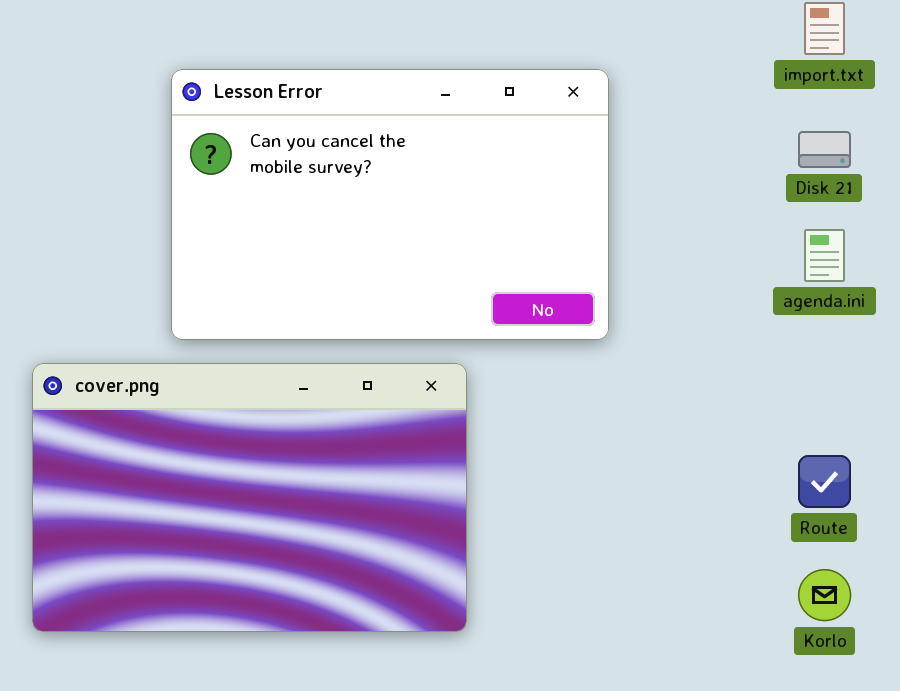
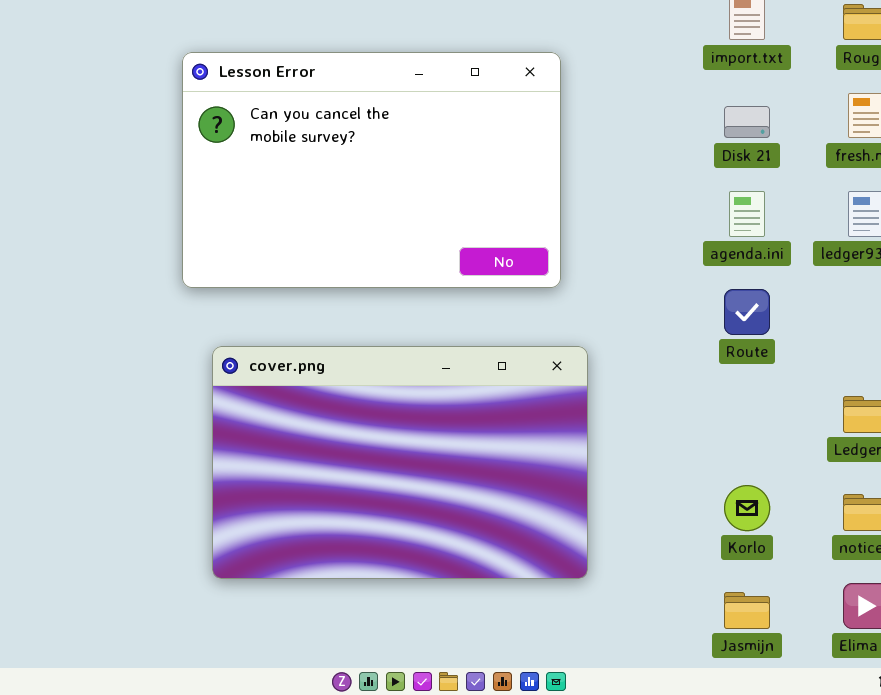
cover.png: [32,363,467,632] -> [212,346,588,579], moved
Route: [798,455,851,508] -> [724,289,770,335], moved

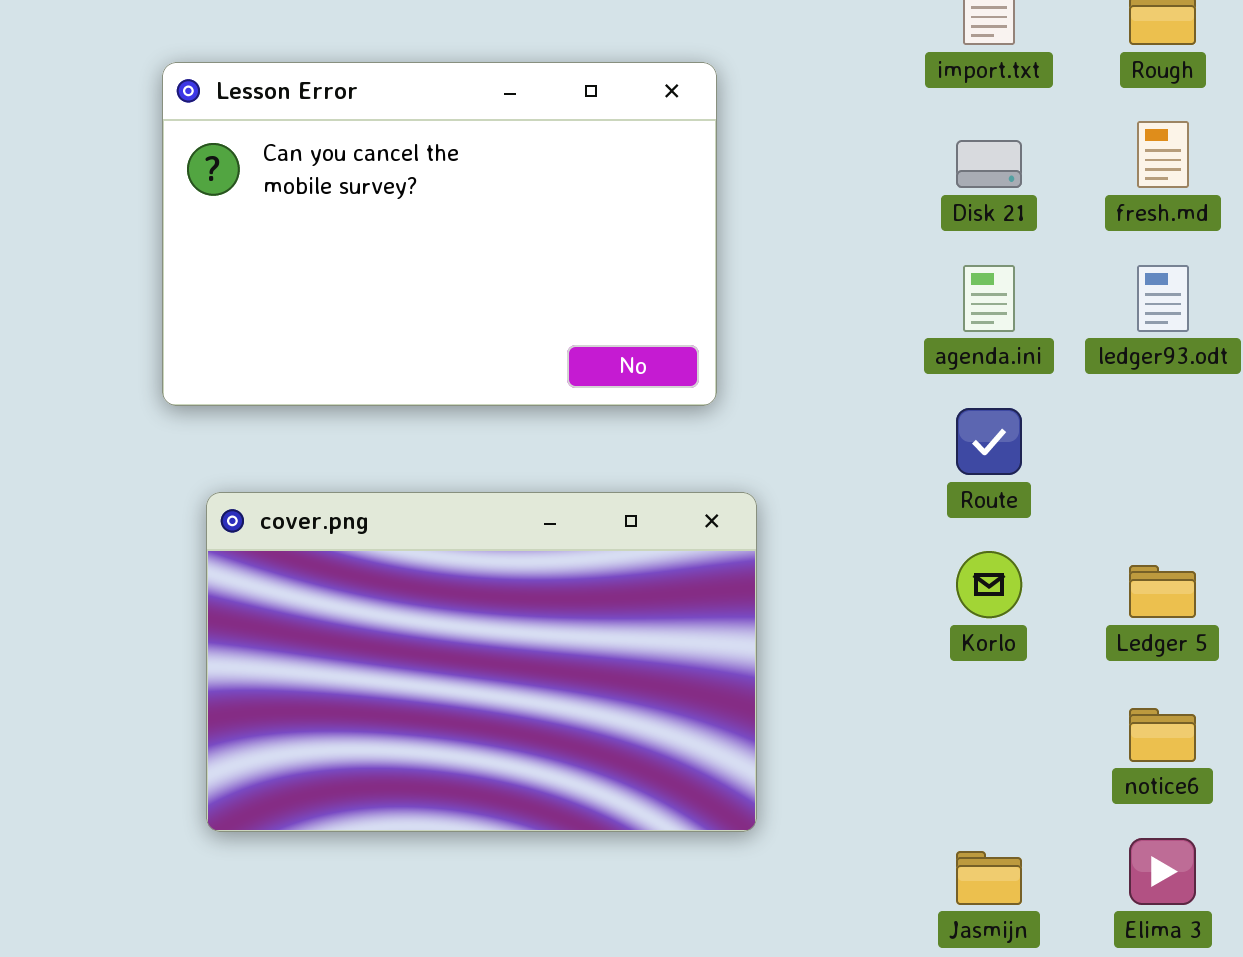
Korlo: [724,485,770,531] -> [956,551,1022,618], moved

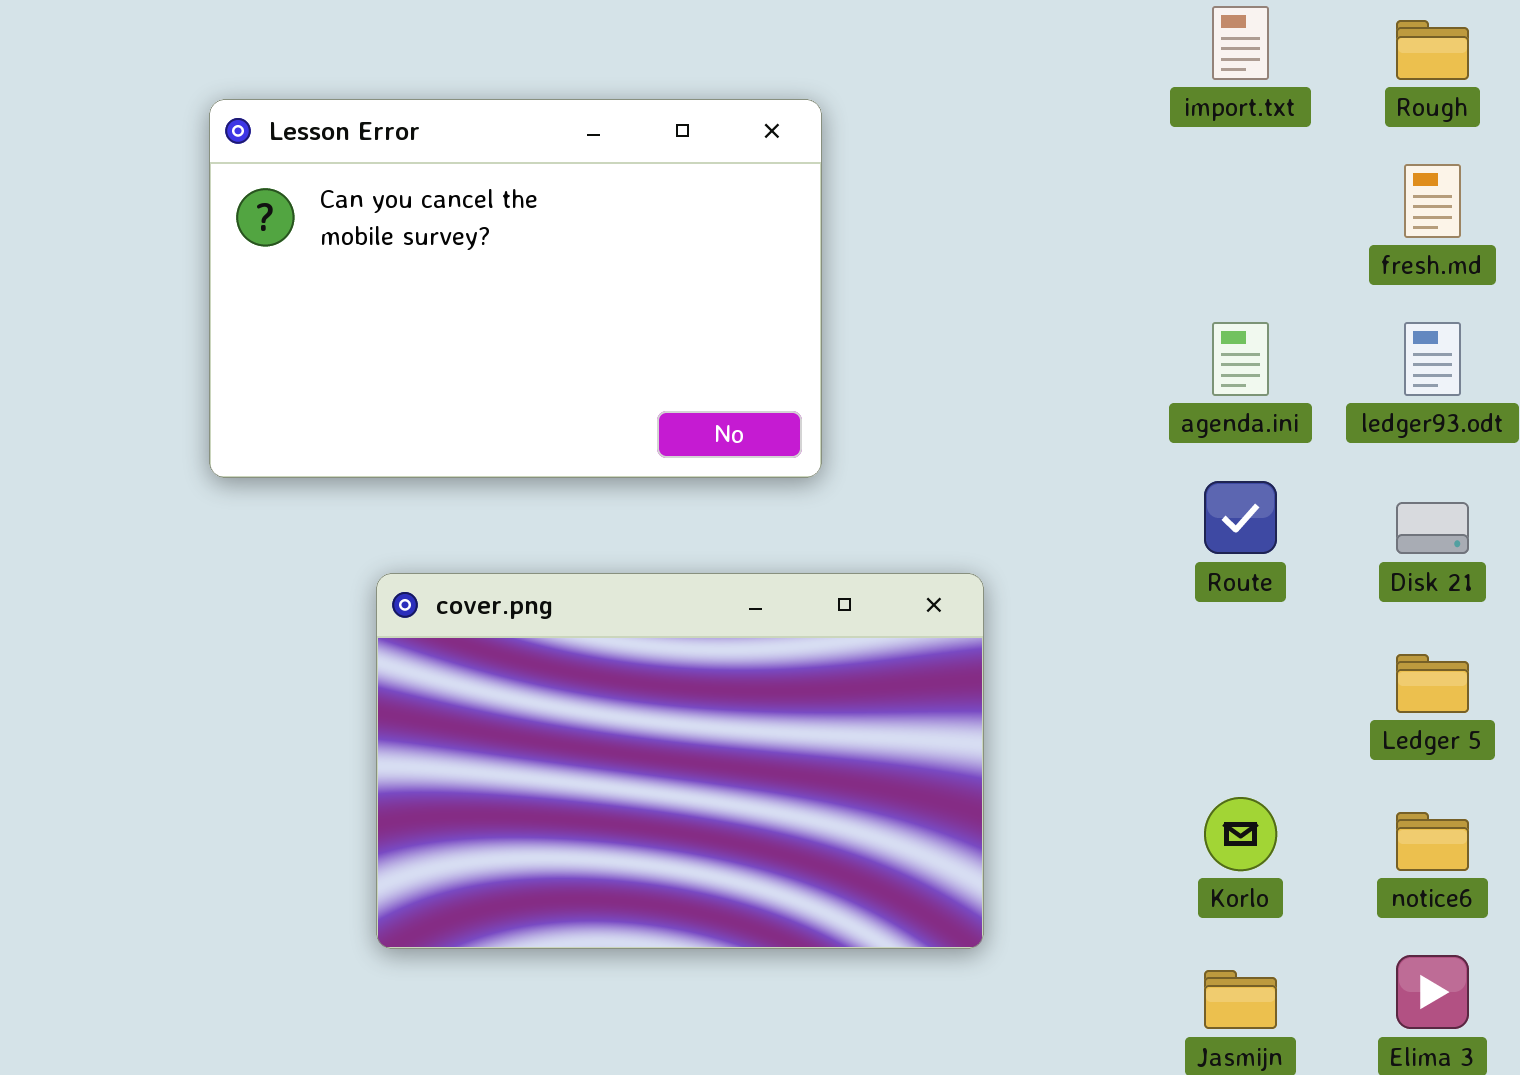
Lesson Error: [162,62,717,406] -> [209,99,822,478], moved
Disk 21: [956,140,1022,188] -> [1396,502,1469,554], moved
Korlo: [956,551,1022,618] -> [1204,797,1277,871], moved

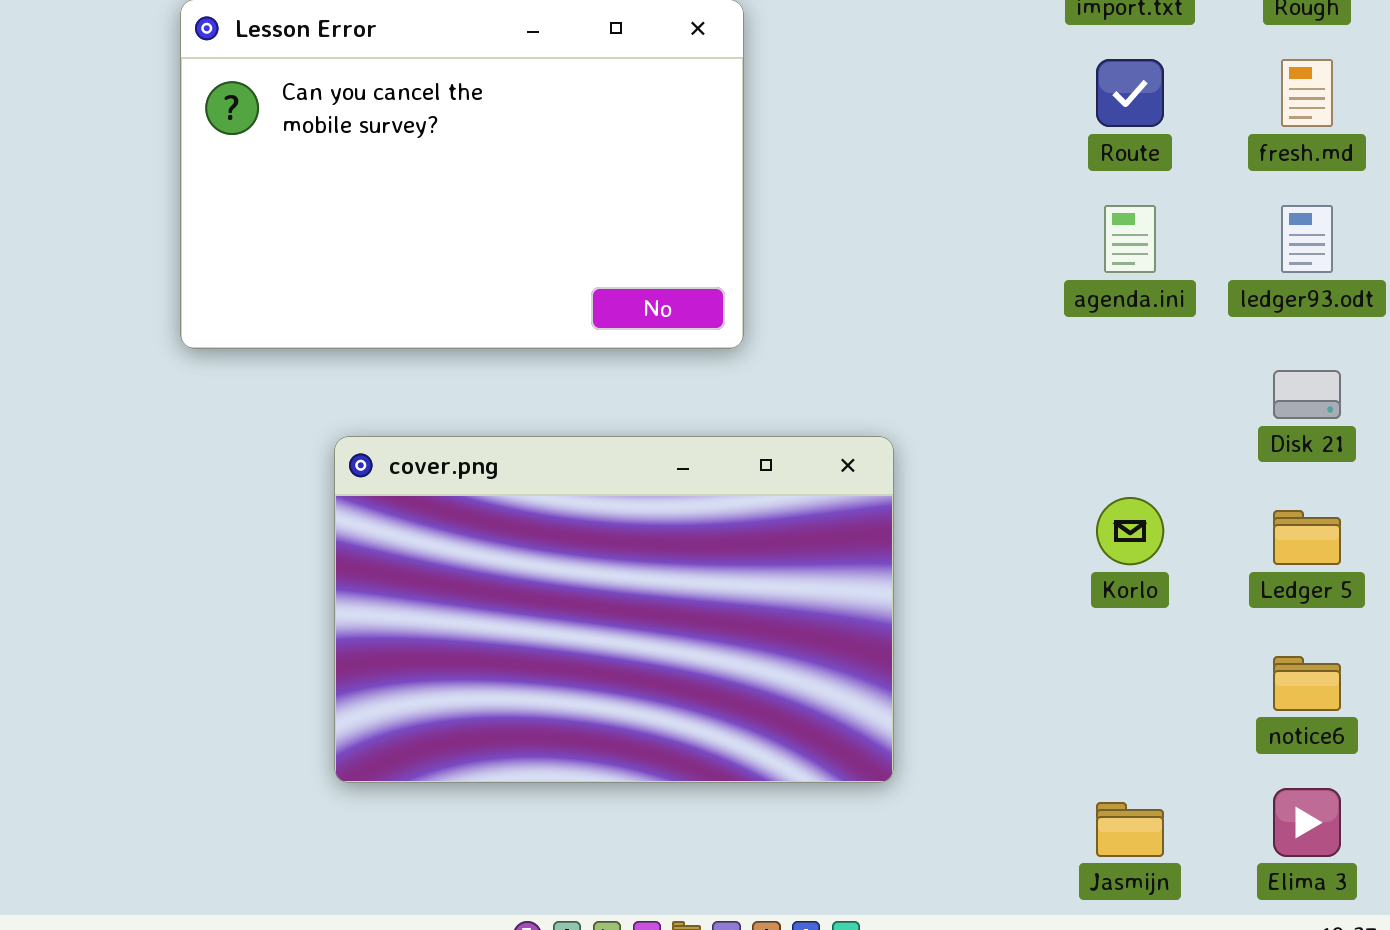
Route: [1204,481,1277,554] -> [1096,59,1164,127], moved
Korlo: [1204,797,1277,871] -> [1096,497,1164,565], moved

